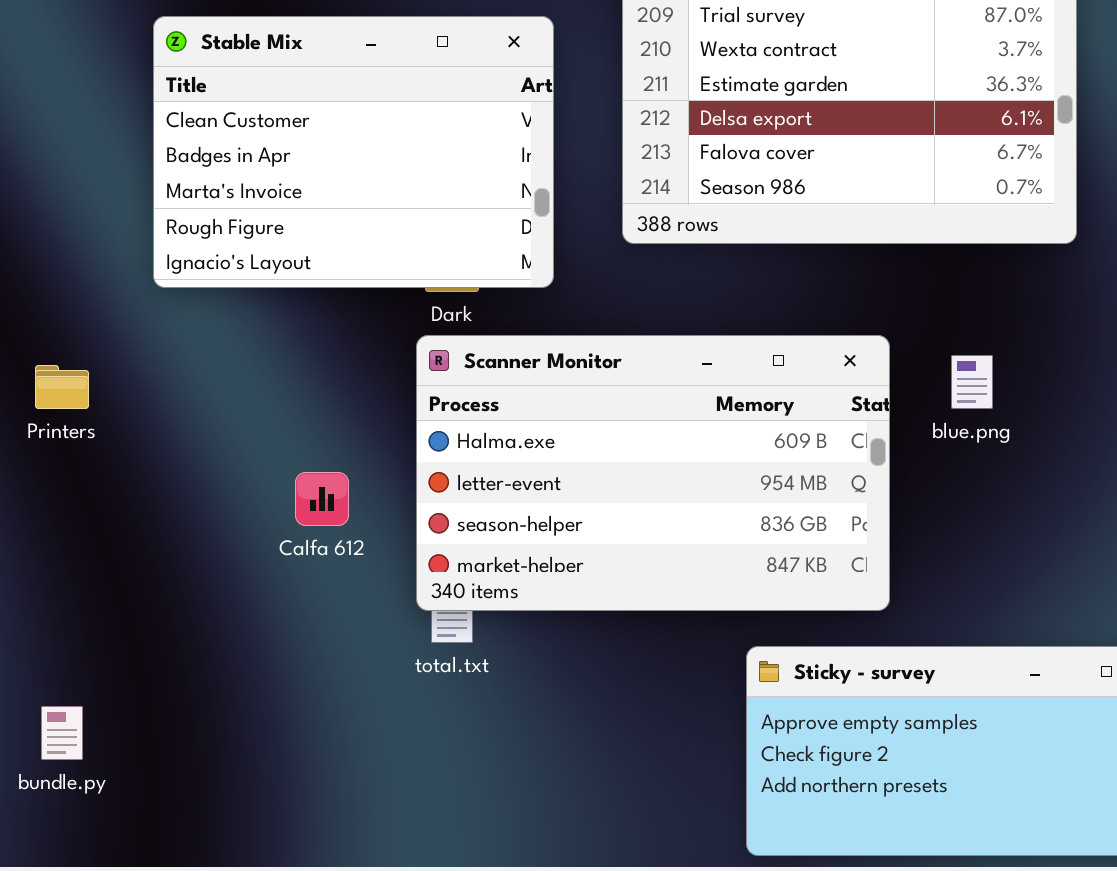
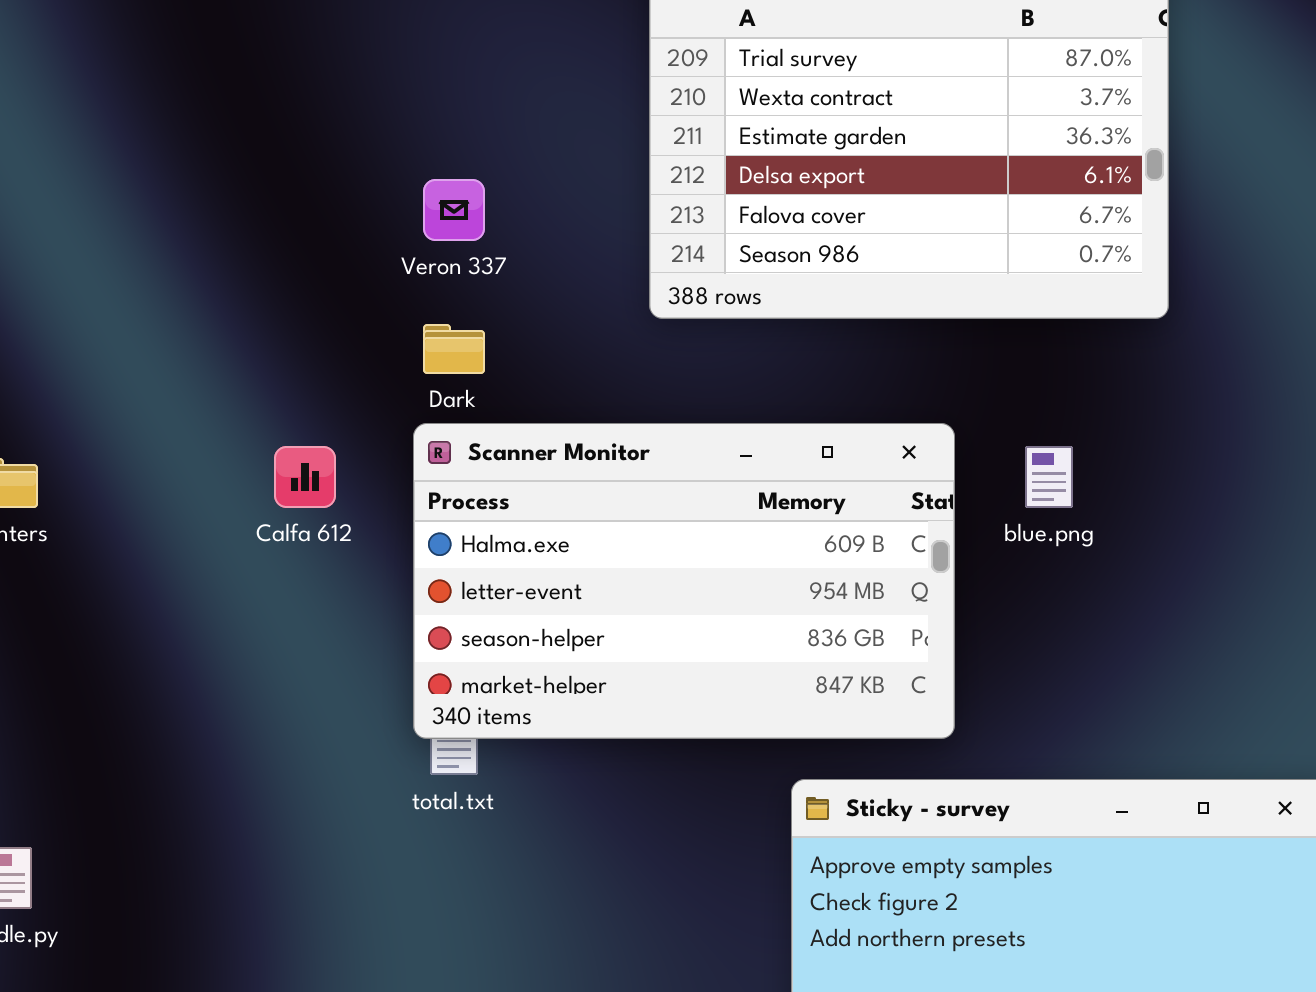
Stable Mix: [153,16,554,288] -> none, closed
Calfa 612: [295,472,349,526] -> [274,446,336,508], moved

